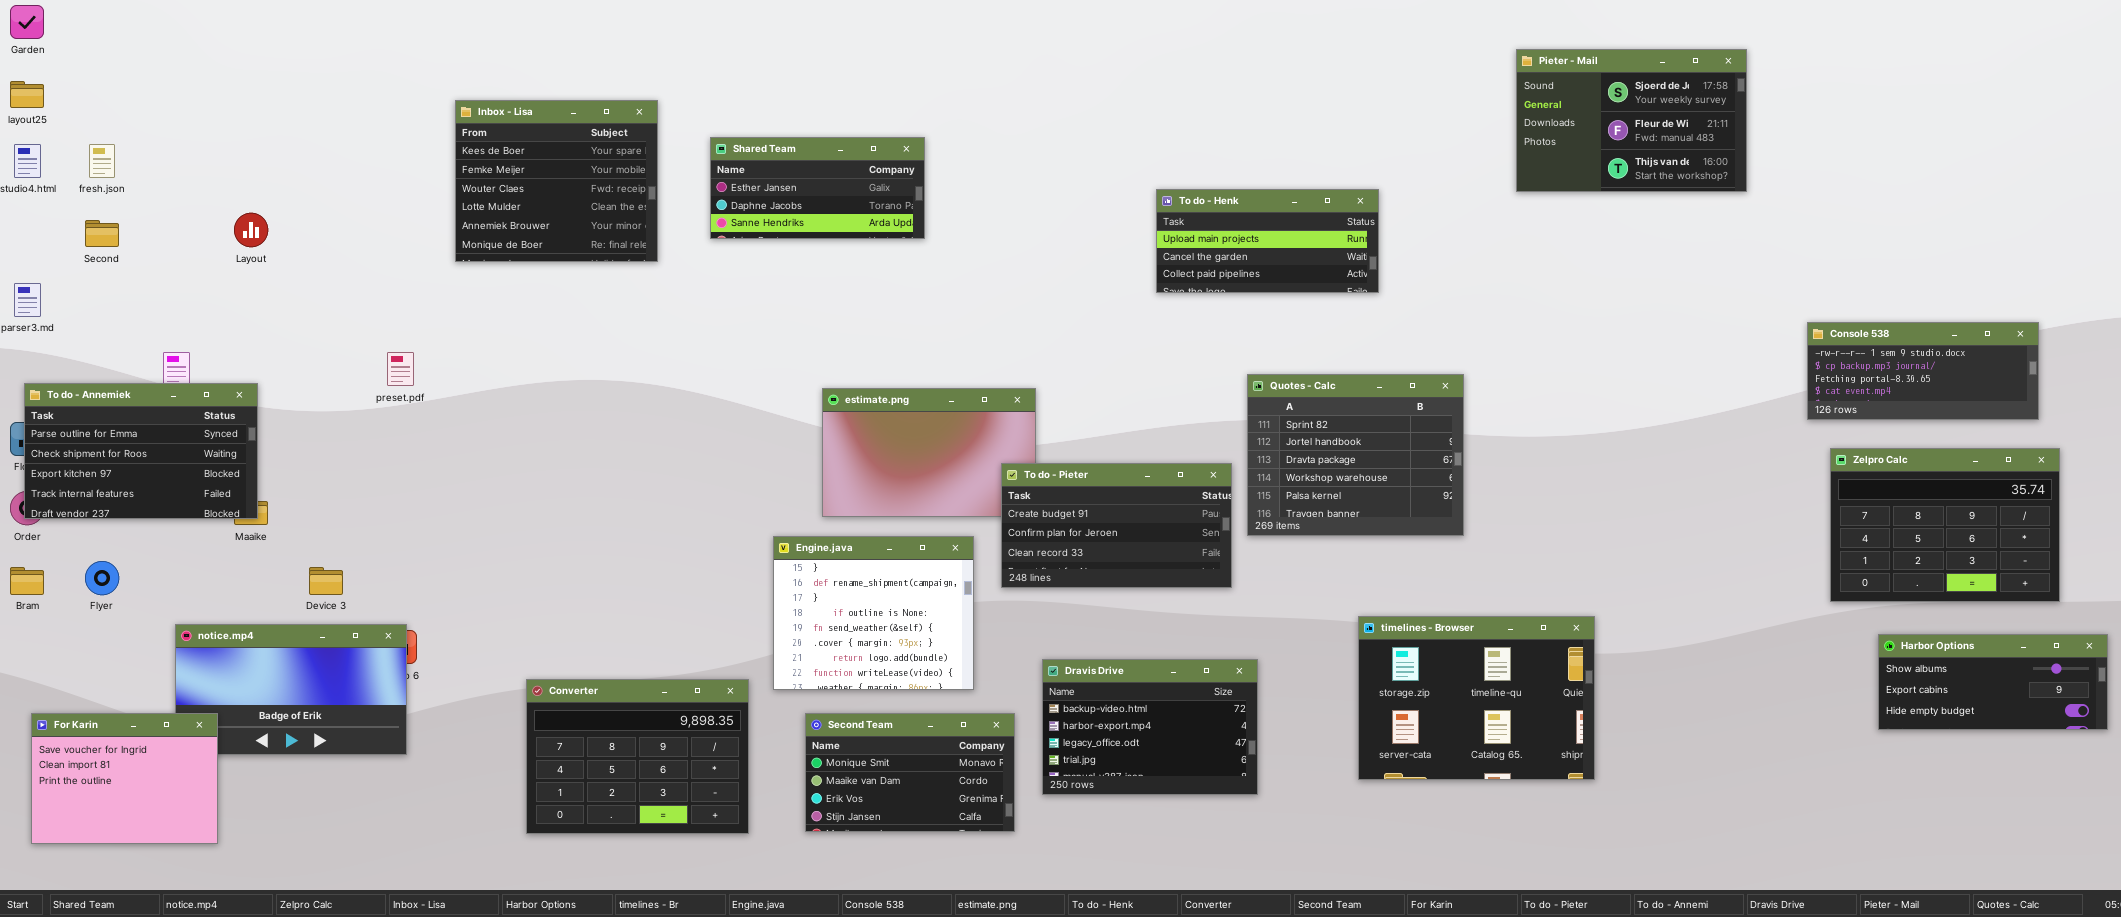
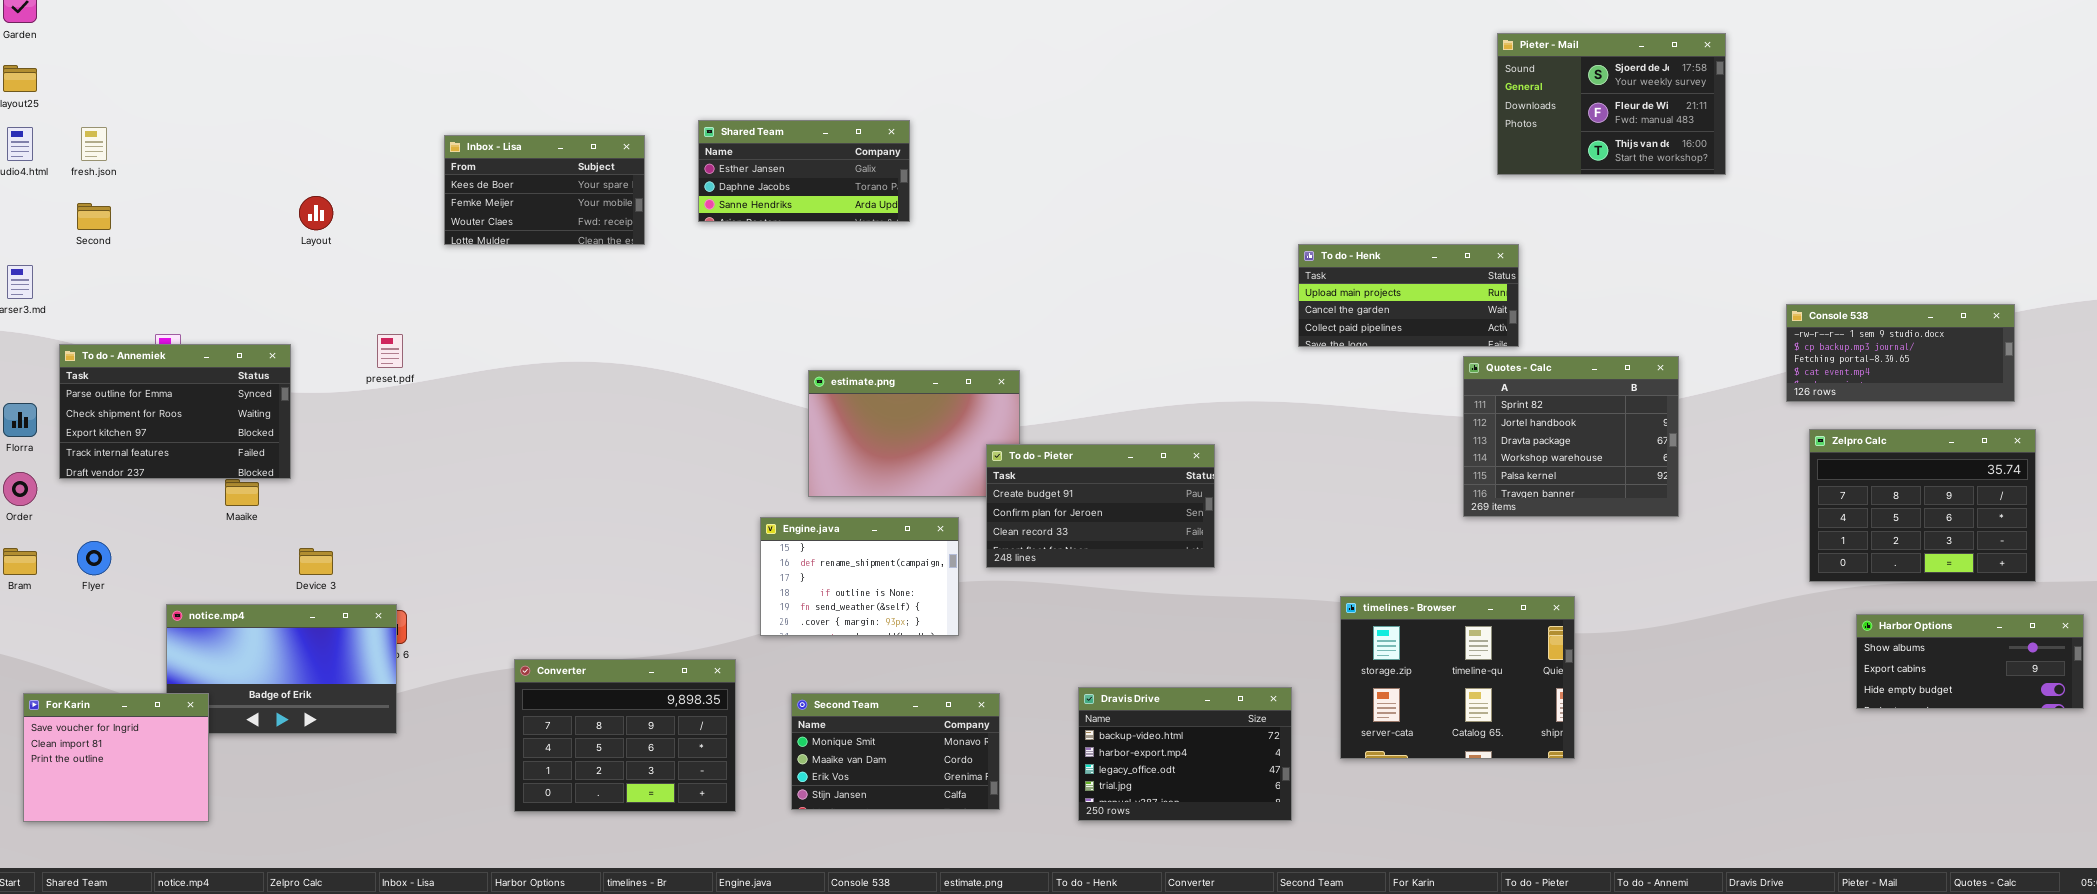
Inbox - Lisa: [455,100,658,262] -> [444,135,645,245], resized
To do - Henk: [1156,189,1379,293] -> [1298,244,1519,347], moved
Layout: [234,213,268,247] -> [299,196,333,230], moved
Quotes - Calc: [1247,374,1464,536] -> [1463,356,1679,517], moved
To do - Annemiek: [24,383,258,519] -> [59,344,291,479], moved
Engine.java: [773,536,974,690] -> [760,517,959,636], resized
Dravis Drive: [1042,659,1258,795] -> [1078,687,1292,821], moved

